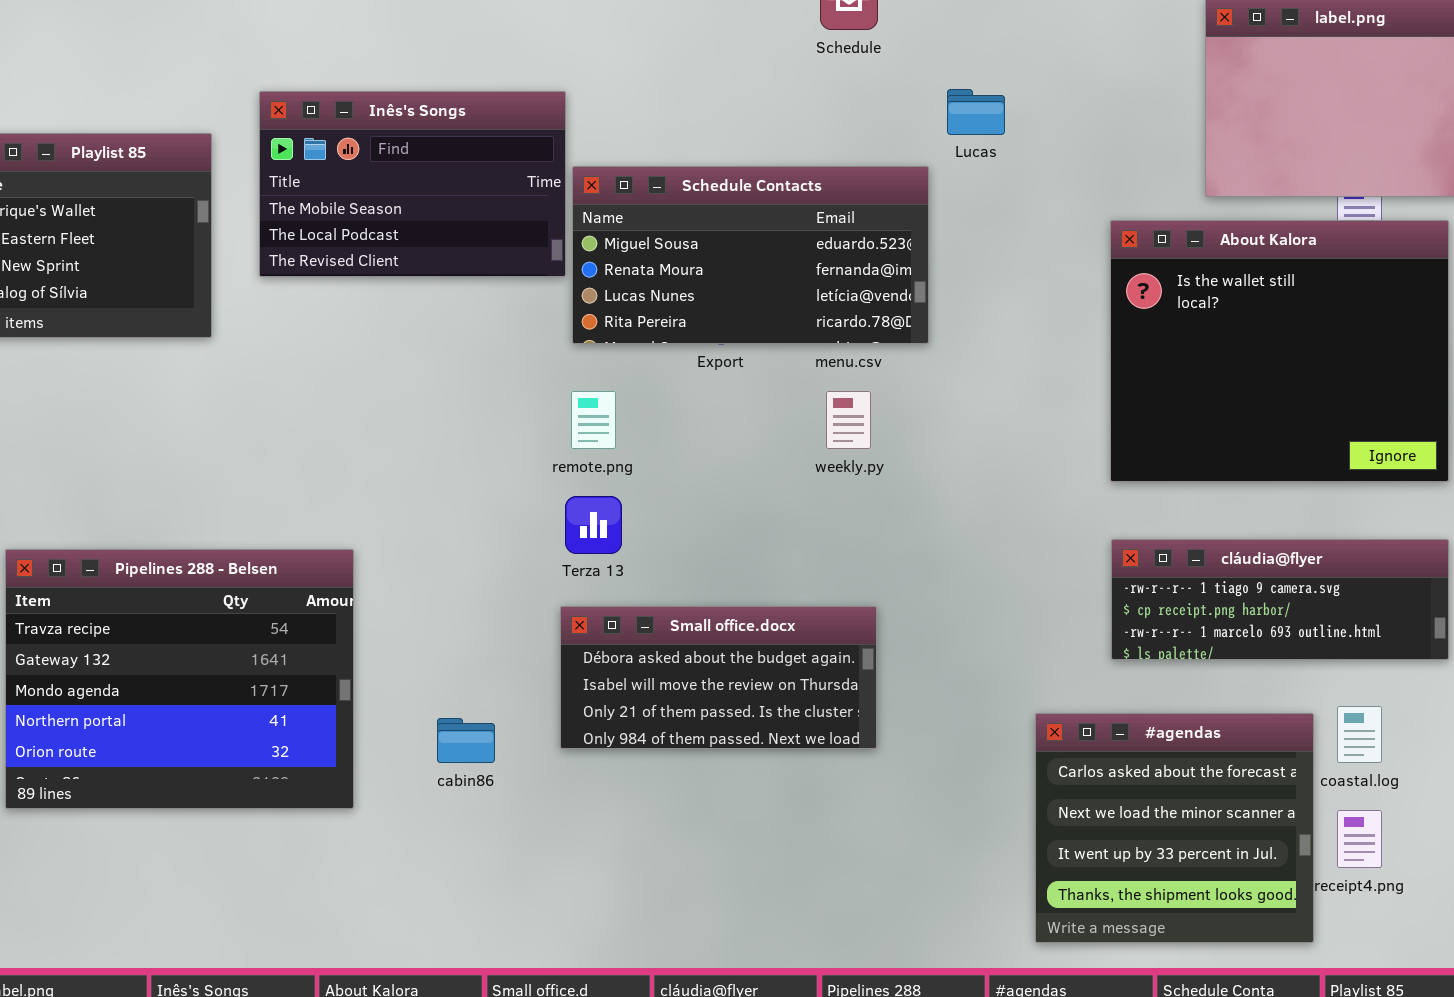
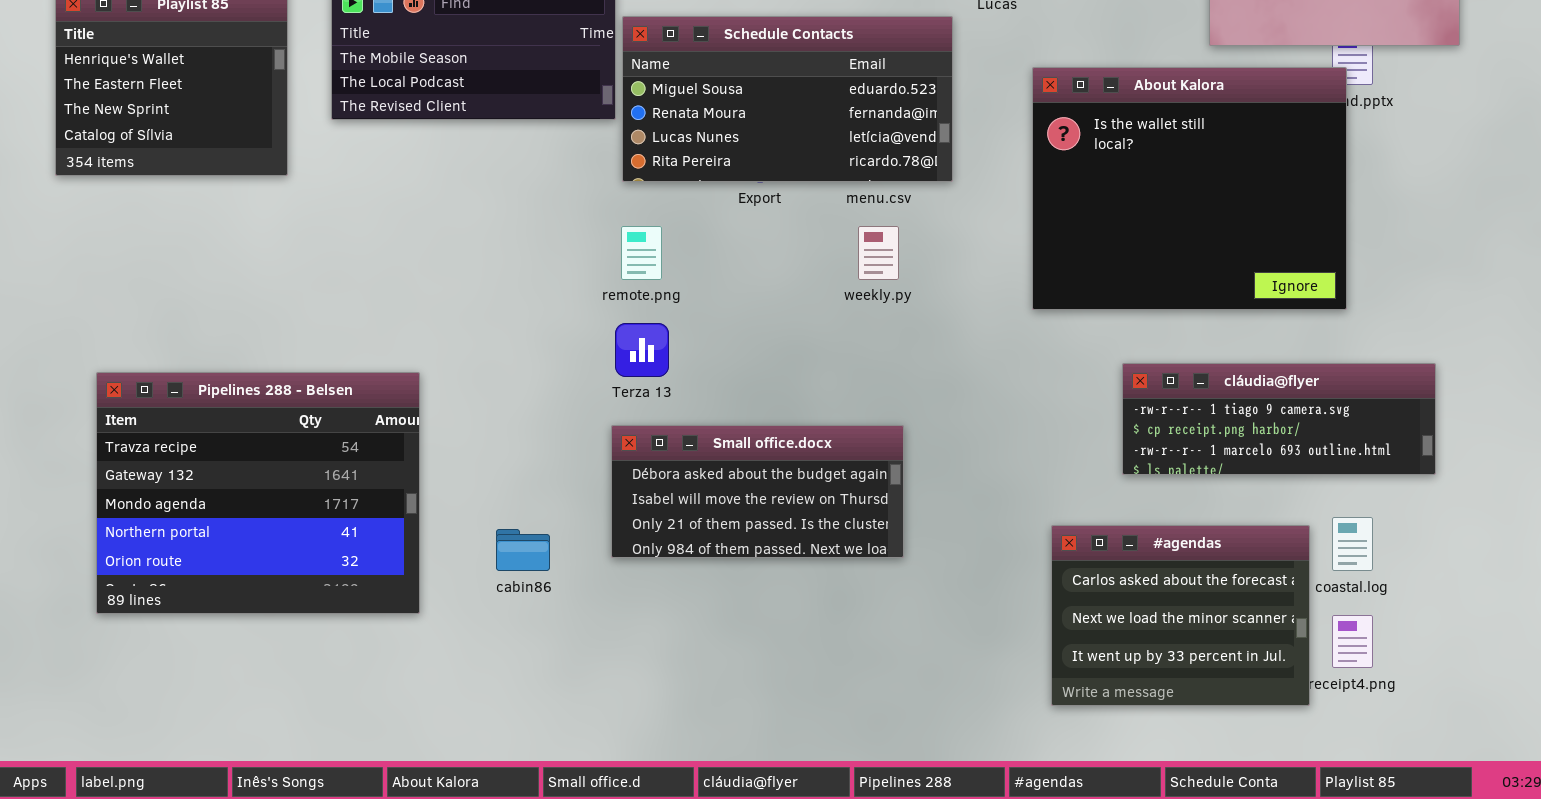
About Kalora: [1110,220,1449,482] -> [1032,67,1347,310], moved
#agendas: [1035,713,1314,943] -> [1051,525,1310,706], resized

